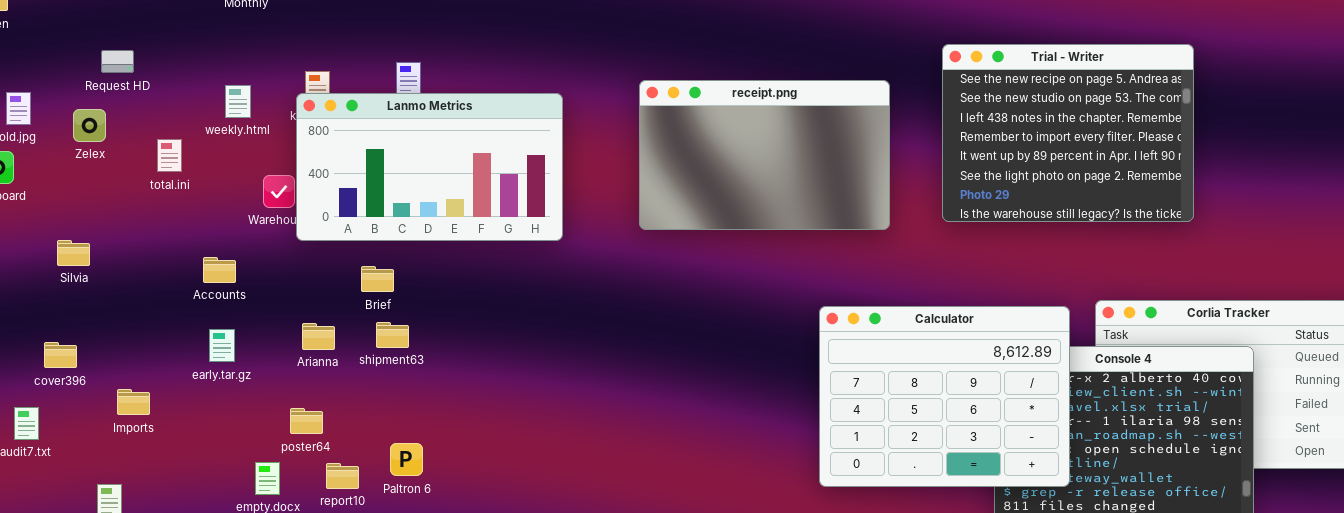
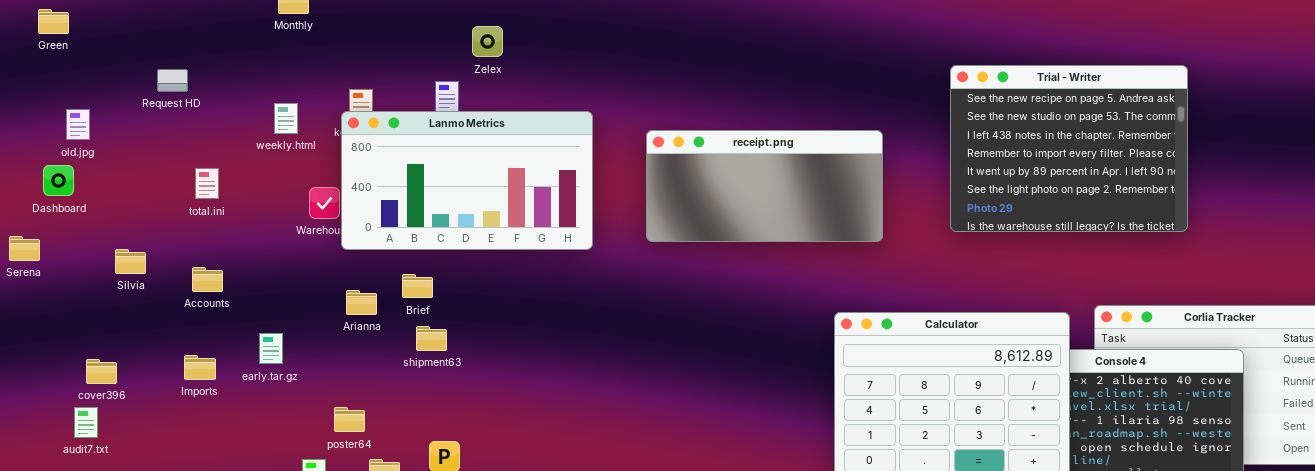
receipt.png: [639,80,890,230] -> [646,130,883,242], moved, resized
Zelex: [73,109,106,142] -> [472,26,503,57], moved
total.ini: [157,139,182,172] -> [195,168,219,199], moved
Accounts: [203,257,236,283] -> [192,267,223,292], moved
Arianna: [302,323,335,350] -> [346,290,377,315], moved
cover396: [44,342,77,368] -> [86,359,117,384], moved
Imports: [117,389,150,415] -> [184,355,216,380], moved

